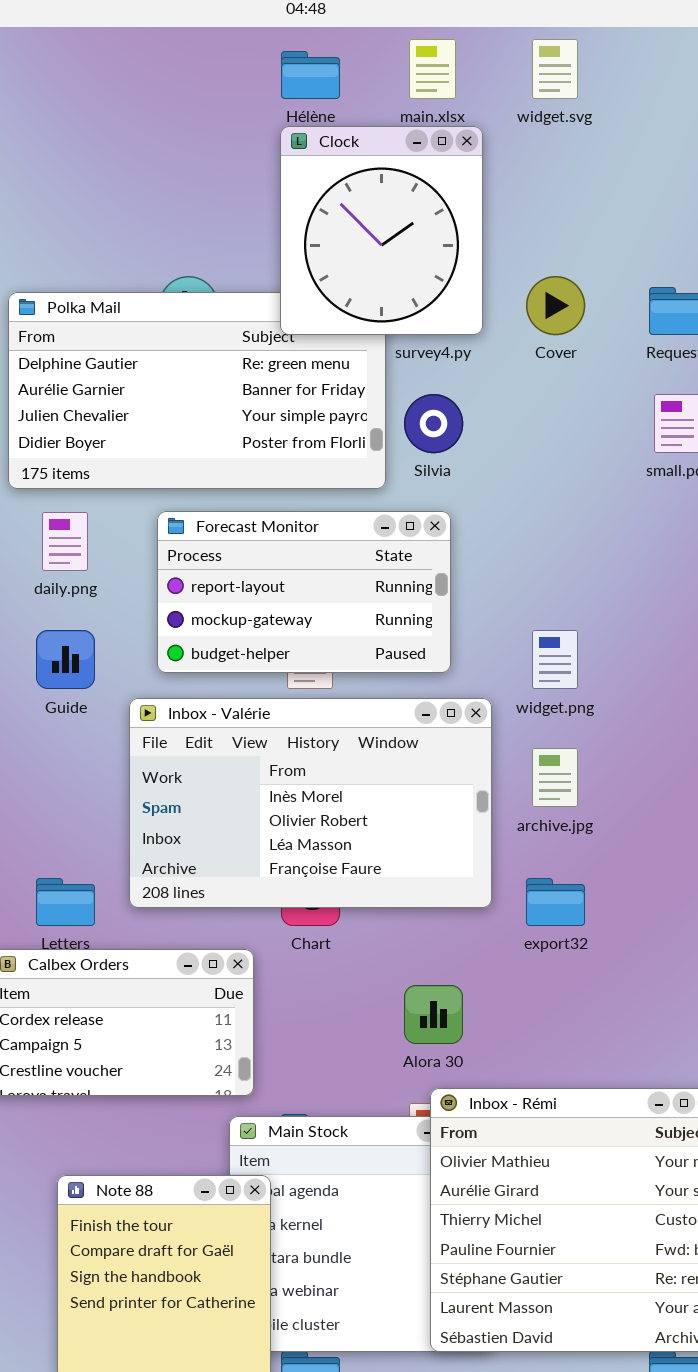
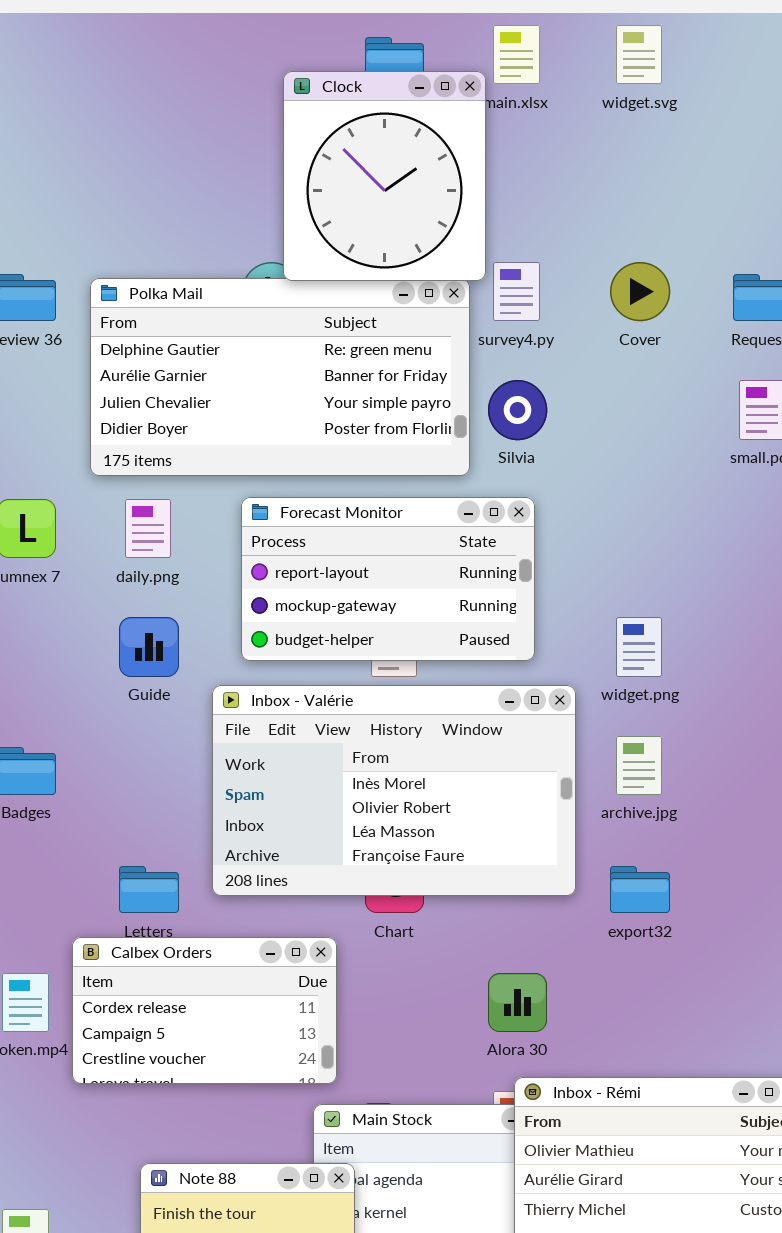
Clock: [280,126,483,335] -> [283,71,486,281], moved

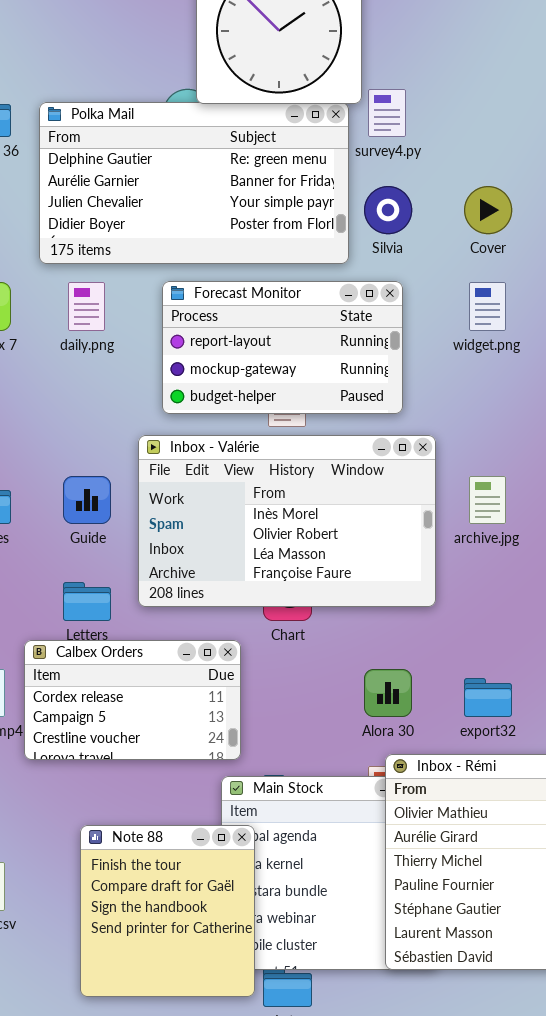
Cover: [610,262,670,321] -> [464,186,512,234], moved
Guide: [119,617,179,677] -> [63,476,111,524], moved
widget.png: [616,617,662,677] -> [469,282,506,331], moved
export32: [610,866,670,913] -> [464,678,512,717], moved

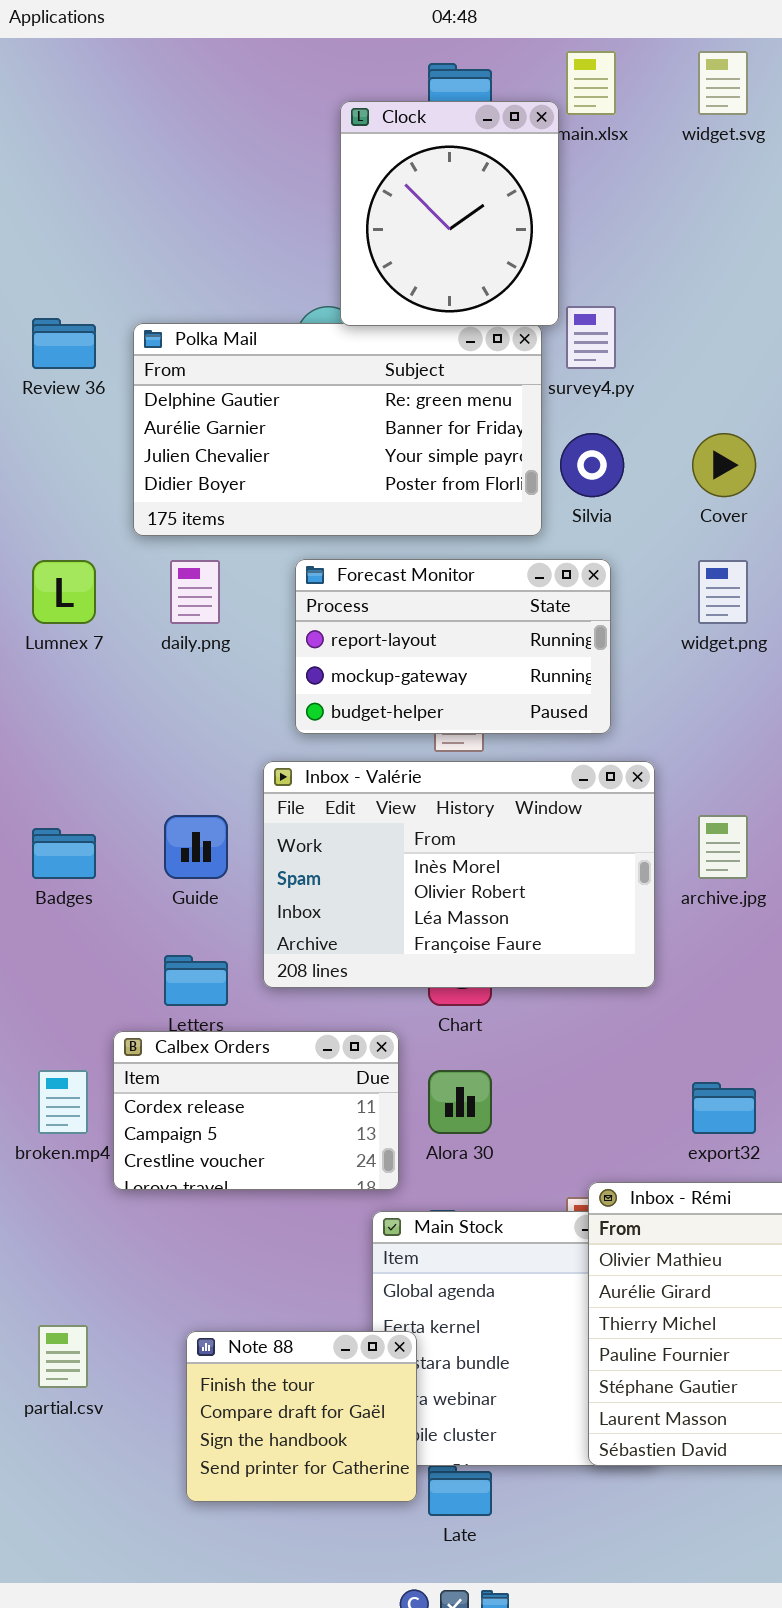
Alora 30: [364,669,412,717] -> [428,1070,492,1134], moved
Note 88: [80,825,255,997] -> [186,1331,417,1502], resized

